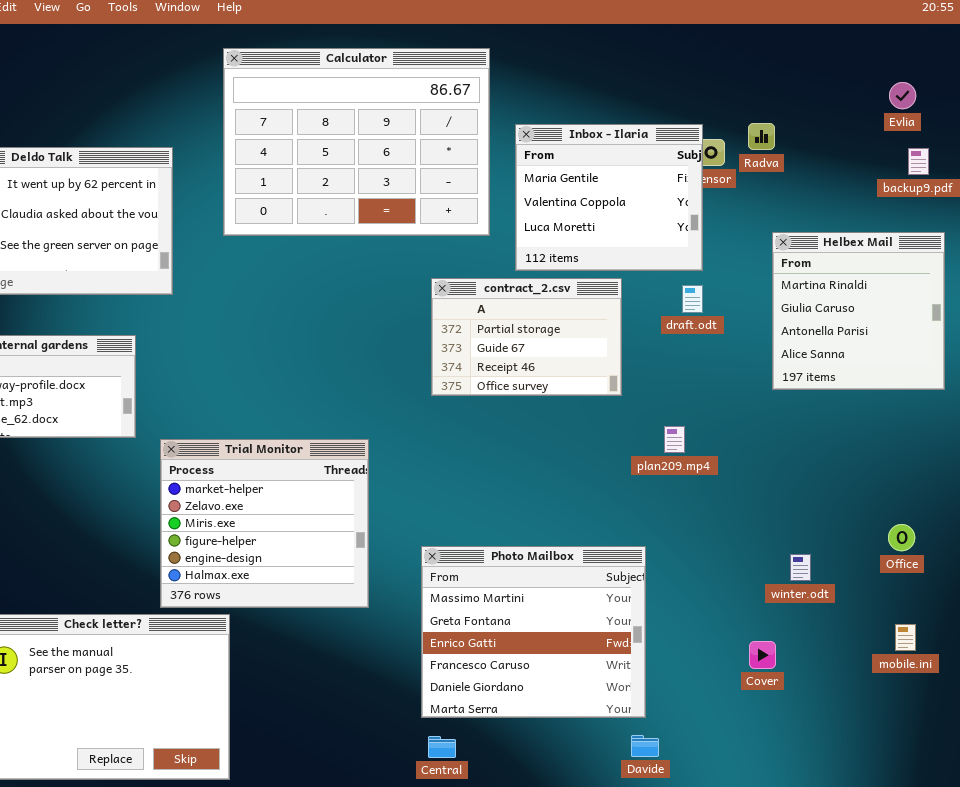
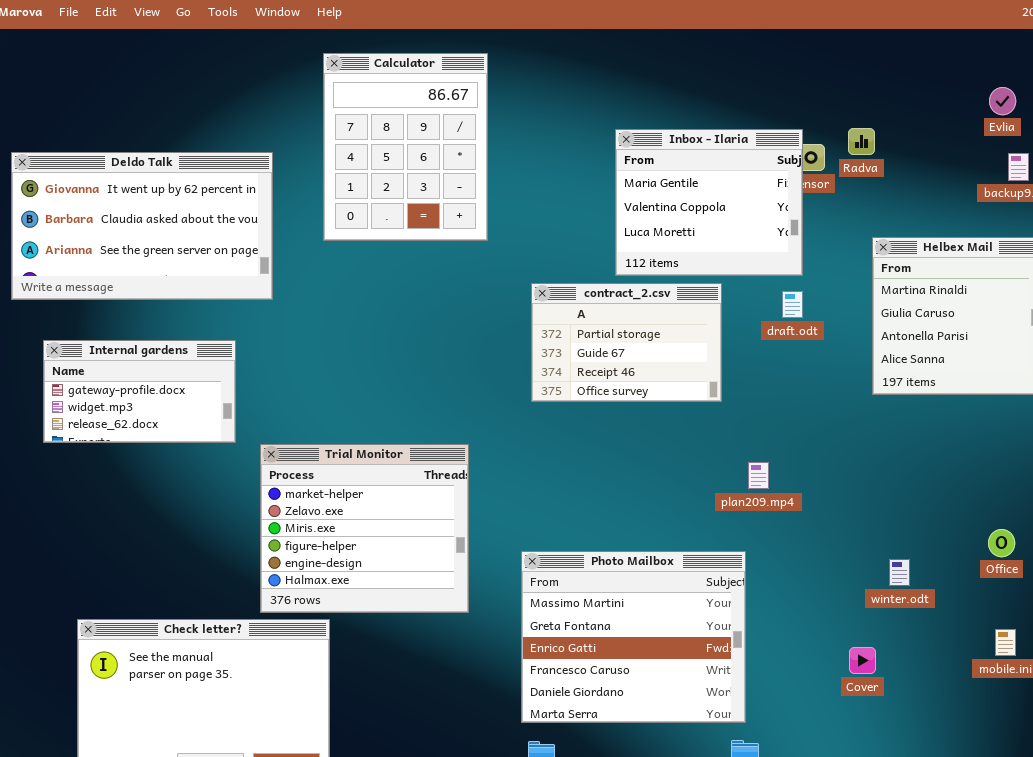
Calculator: [223,48,490,236] -> [323,53,488,241], resized
plan209.mp4: [664,426,685,453] -> [748,462,769,489], moved

